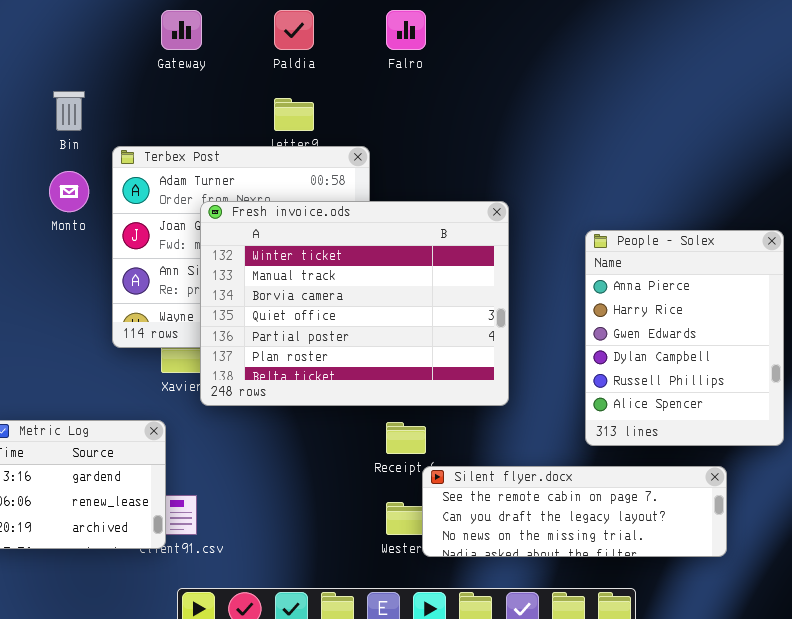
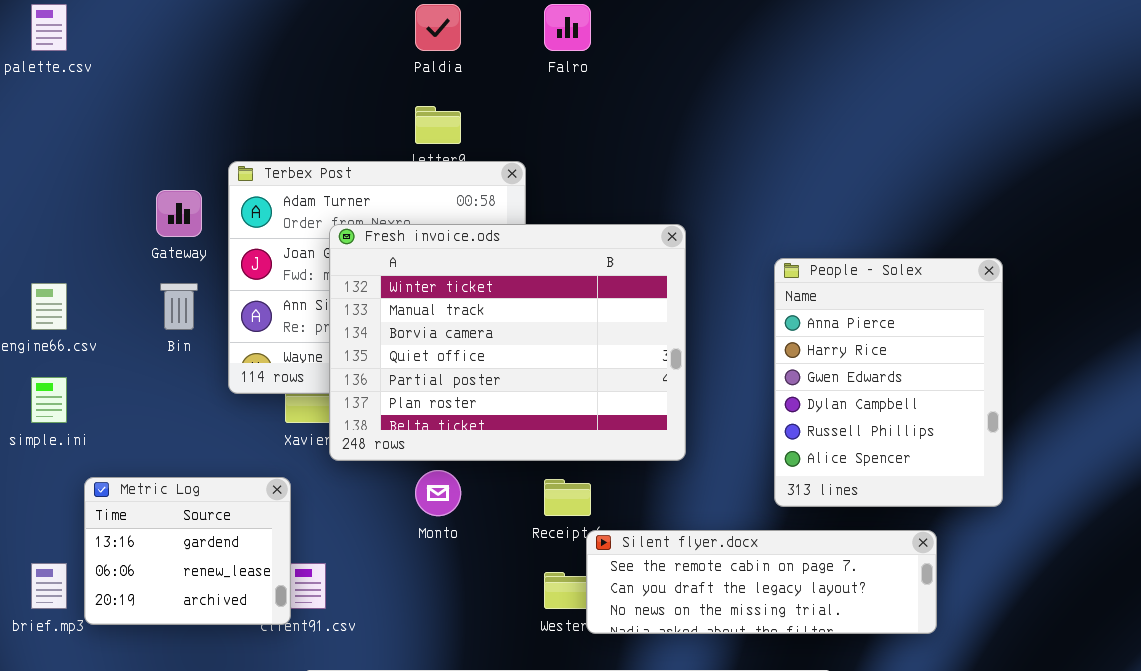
Gateway: [161,10,202,50] -> [156,190,202,237], moved
Bin: [53,91,85,131] -> [160,283,198,330], moved
Monto: [49,171,89,212] -> [415,470,461,516], moved

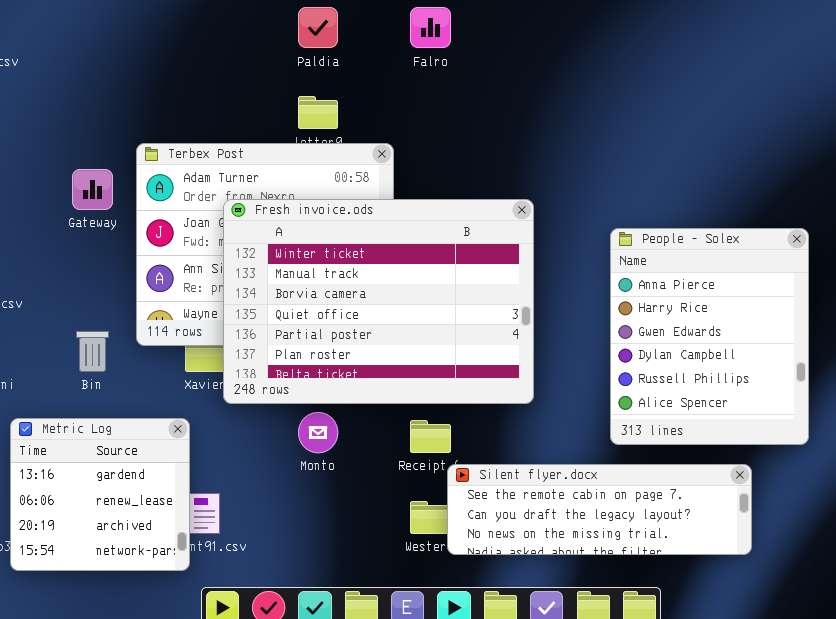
Bin: [160,283,198,330] -> [76,331,109,372], moved
Metric Log: [84,477,291,625] -> [10,418,190,571], resized

